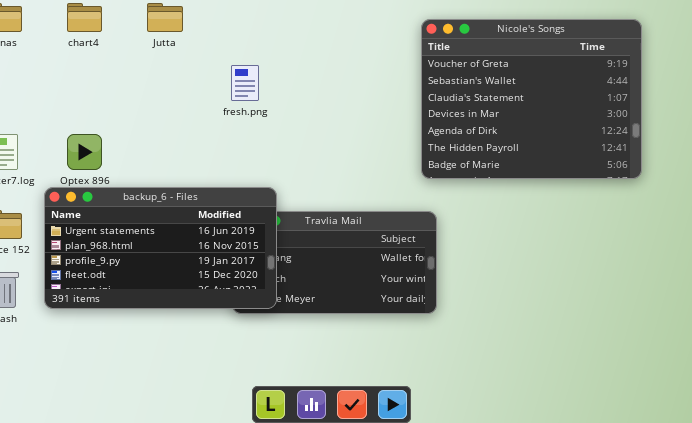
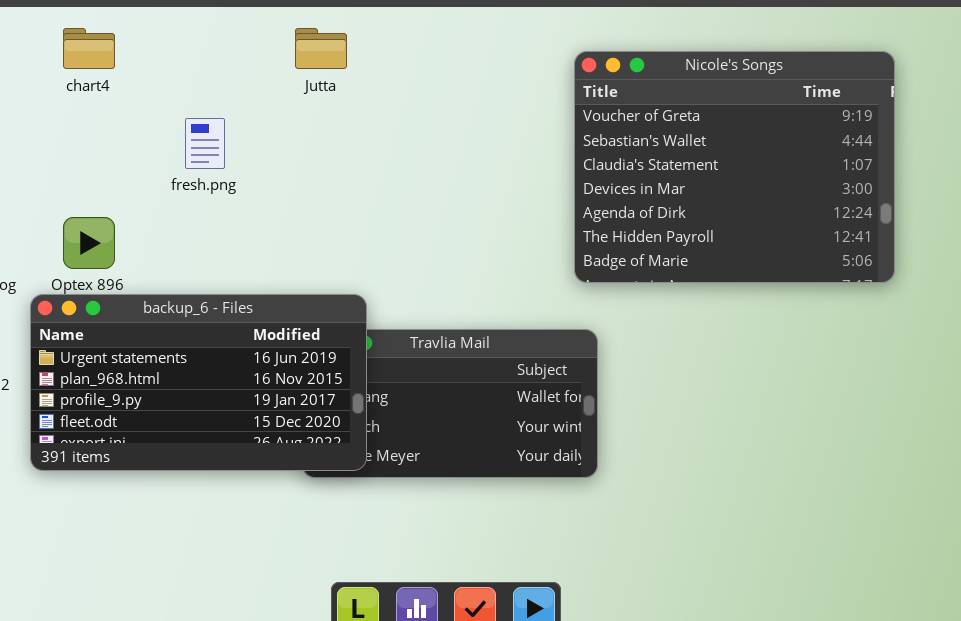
Jutta: [147,3,183,32] -> [295,28,347,69], moved
fresh.png: [231,65,259,101] -> [185,118,225,169], moved

